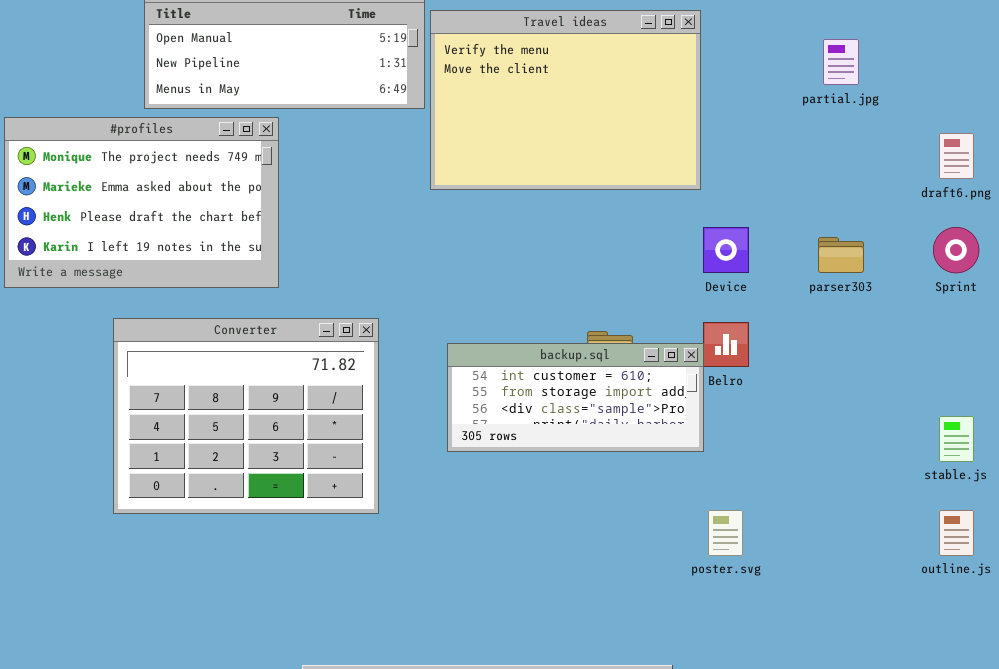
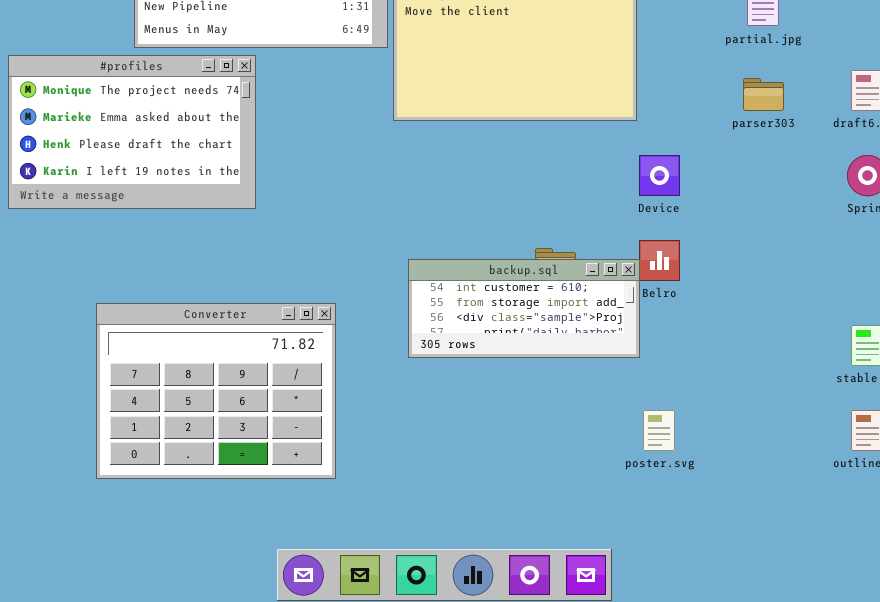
parser303: [818,237,864,273] -> [743,78,784,111], moved
Converter: [113,318,379,514] -> [96,303,336,479], moved

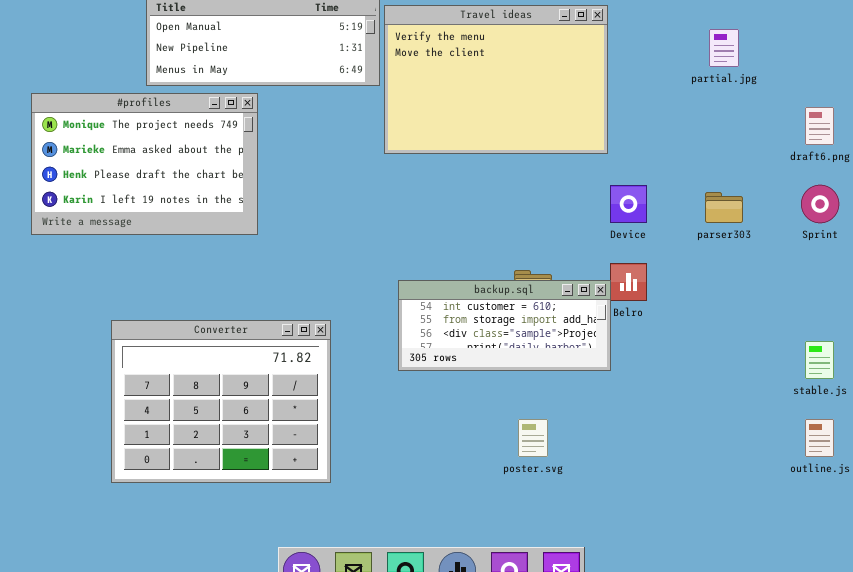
parser303: [743,78,784,111] -> [705,192,743,223], moved
poster.svg: [643,410,675,451] -> [518,419,548,457], moved

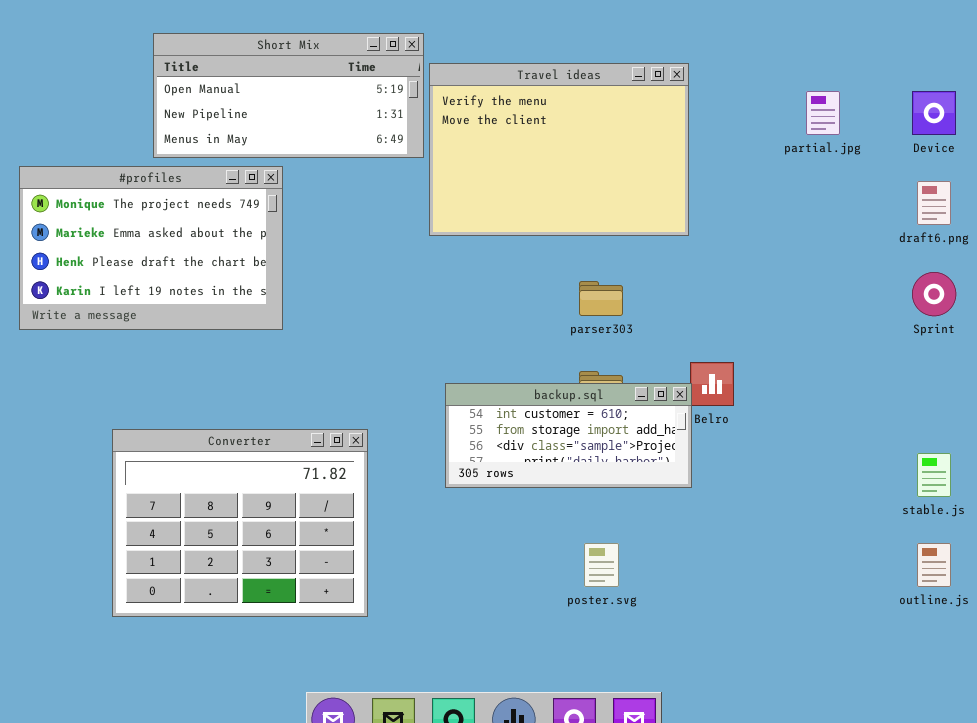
Device: [610,185,647,223] -> [912,91,956,135], moved
parser303: [705,192,743,223] -> [579,281,623,316], moved

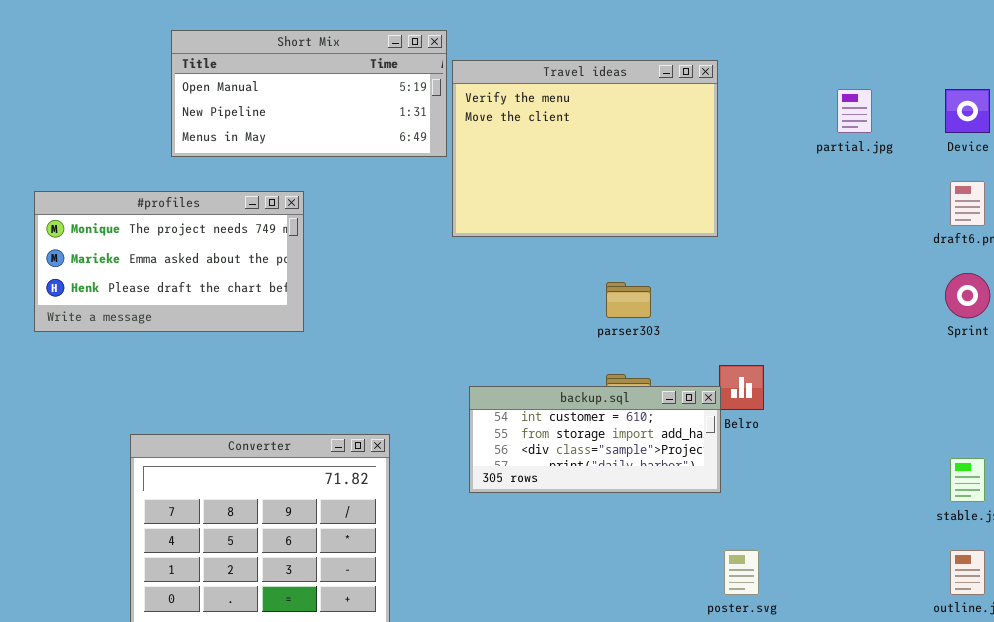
#profiles: [19,166,283,330] -> [34,191,304,332], resized
poster.svg: [584,543,619,587] -> [724,550,759,595], moved

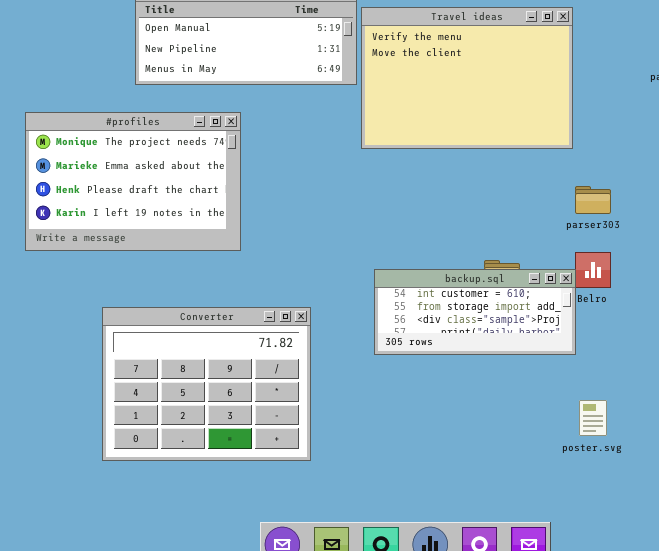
#profiles: [34,191,304,332] -> [25,112,241,251], resized
parser303: [606,282,651,318] -> [575,186,611,214], moved

